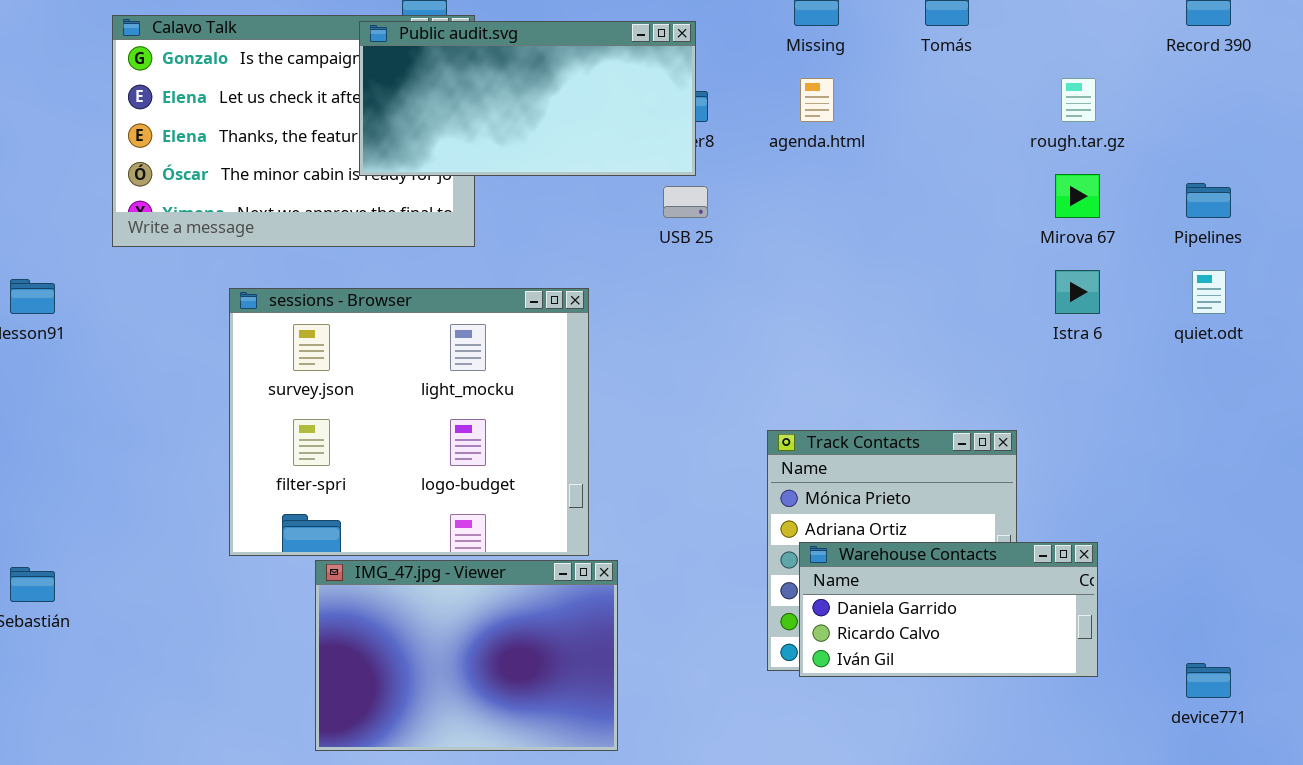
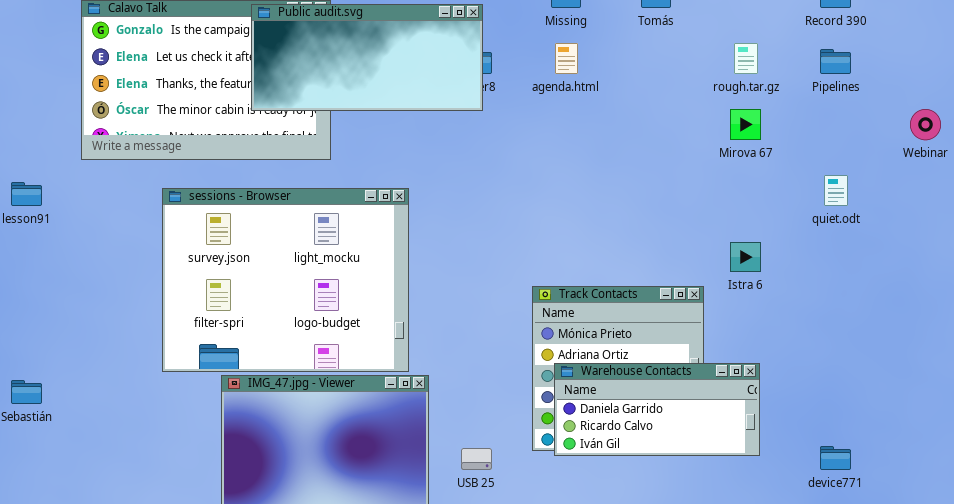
Pipelines: [1186,183,1231,218] -> [820,49,851,74], moved
USB 25: [663,186,708,218] -> [461,448,492,470], moved
Istra 6: [1055,270,1100,314] -> [730,242,761,272], moved

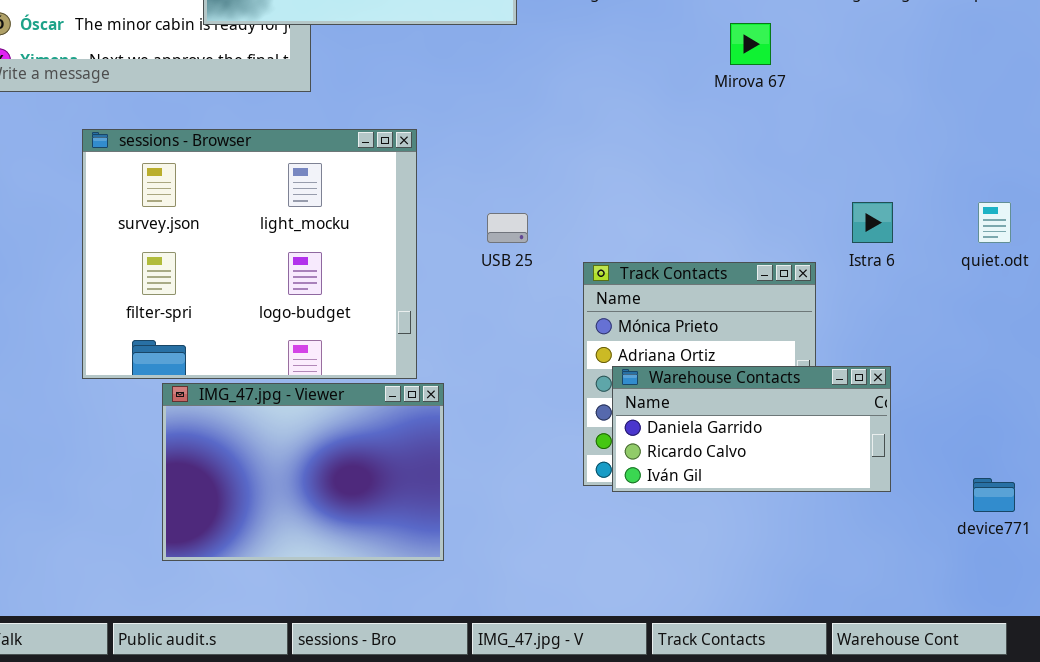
Mirova 67: [730,109,761,140] -> [730,23,771,65], moved
quiet.odt: [824,175,848,206] -> [978,202,1011,243], moved
USB 25: [461,448,492,470] -> [487,213,528,243], moved

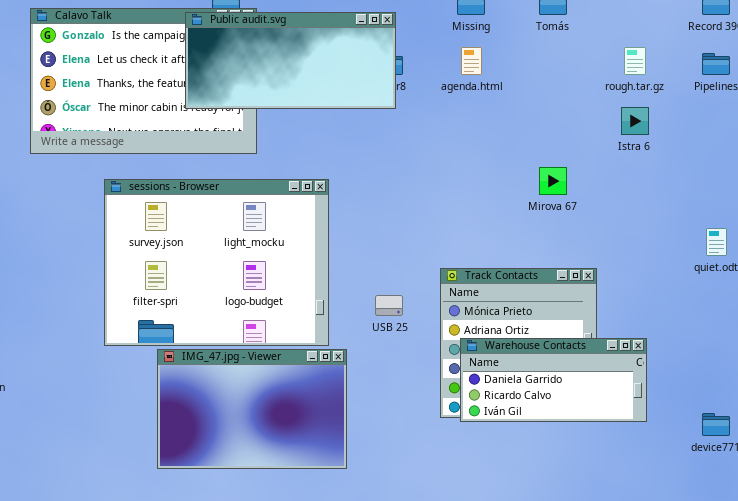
Mirova 67: [730,23,771,65] -> [539,167,567,195], moved
Istra 6: [852,202,893,243] -> [621,107,649,135], moved
USB 25: [487,213,528,243] -> [375,295,403,316], moved

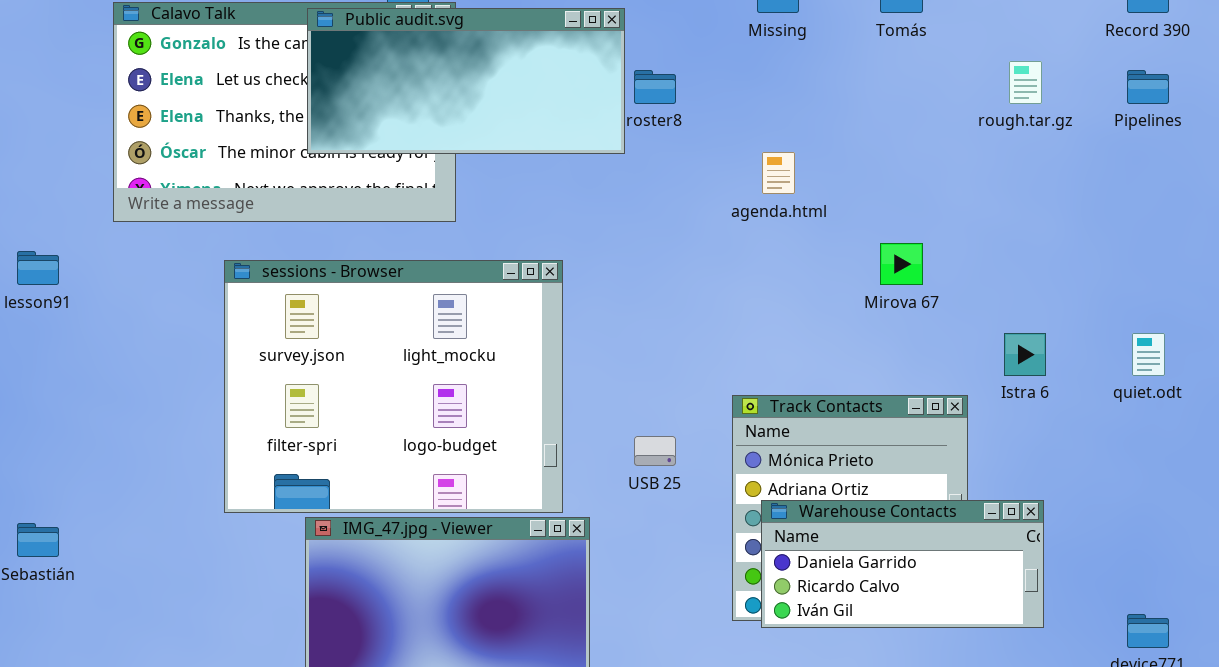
Public audit.svg: [185,12,396,109] -> [307,8,625,154], moved
agenda.html: [461,47,482,75] -> [762,152,795,194], moved
Istra 6: [621,107,649,135] -> [1004,333,1046,376], moved

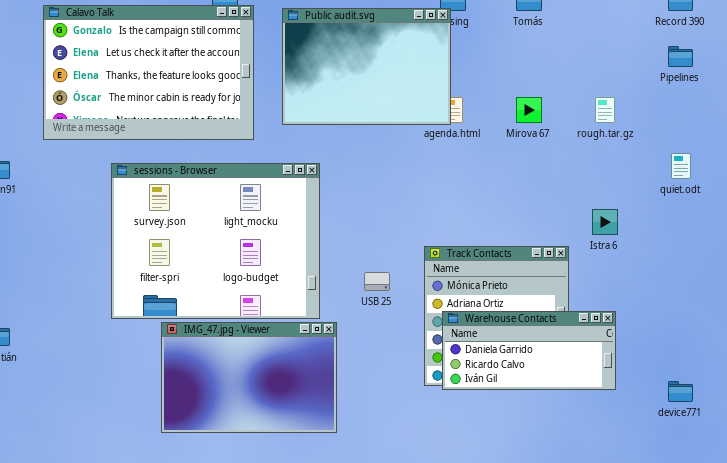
Public audit.svg: [307,8,625,154] -> [282,8,451,125], moved, resized
rough.tar.gz: [1009,61,1042,104] -> [595,97,615,123], moved
Mirova 67: [880,243,923,285] -> [516,97,542,123], moved
quiet.odt: [1132,333,1165,376] -> [671,153,691,179], moved

